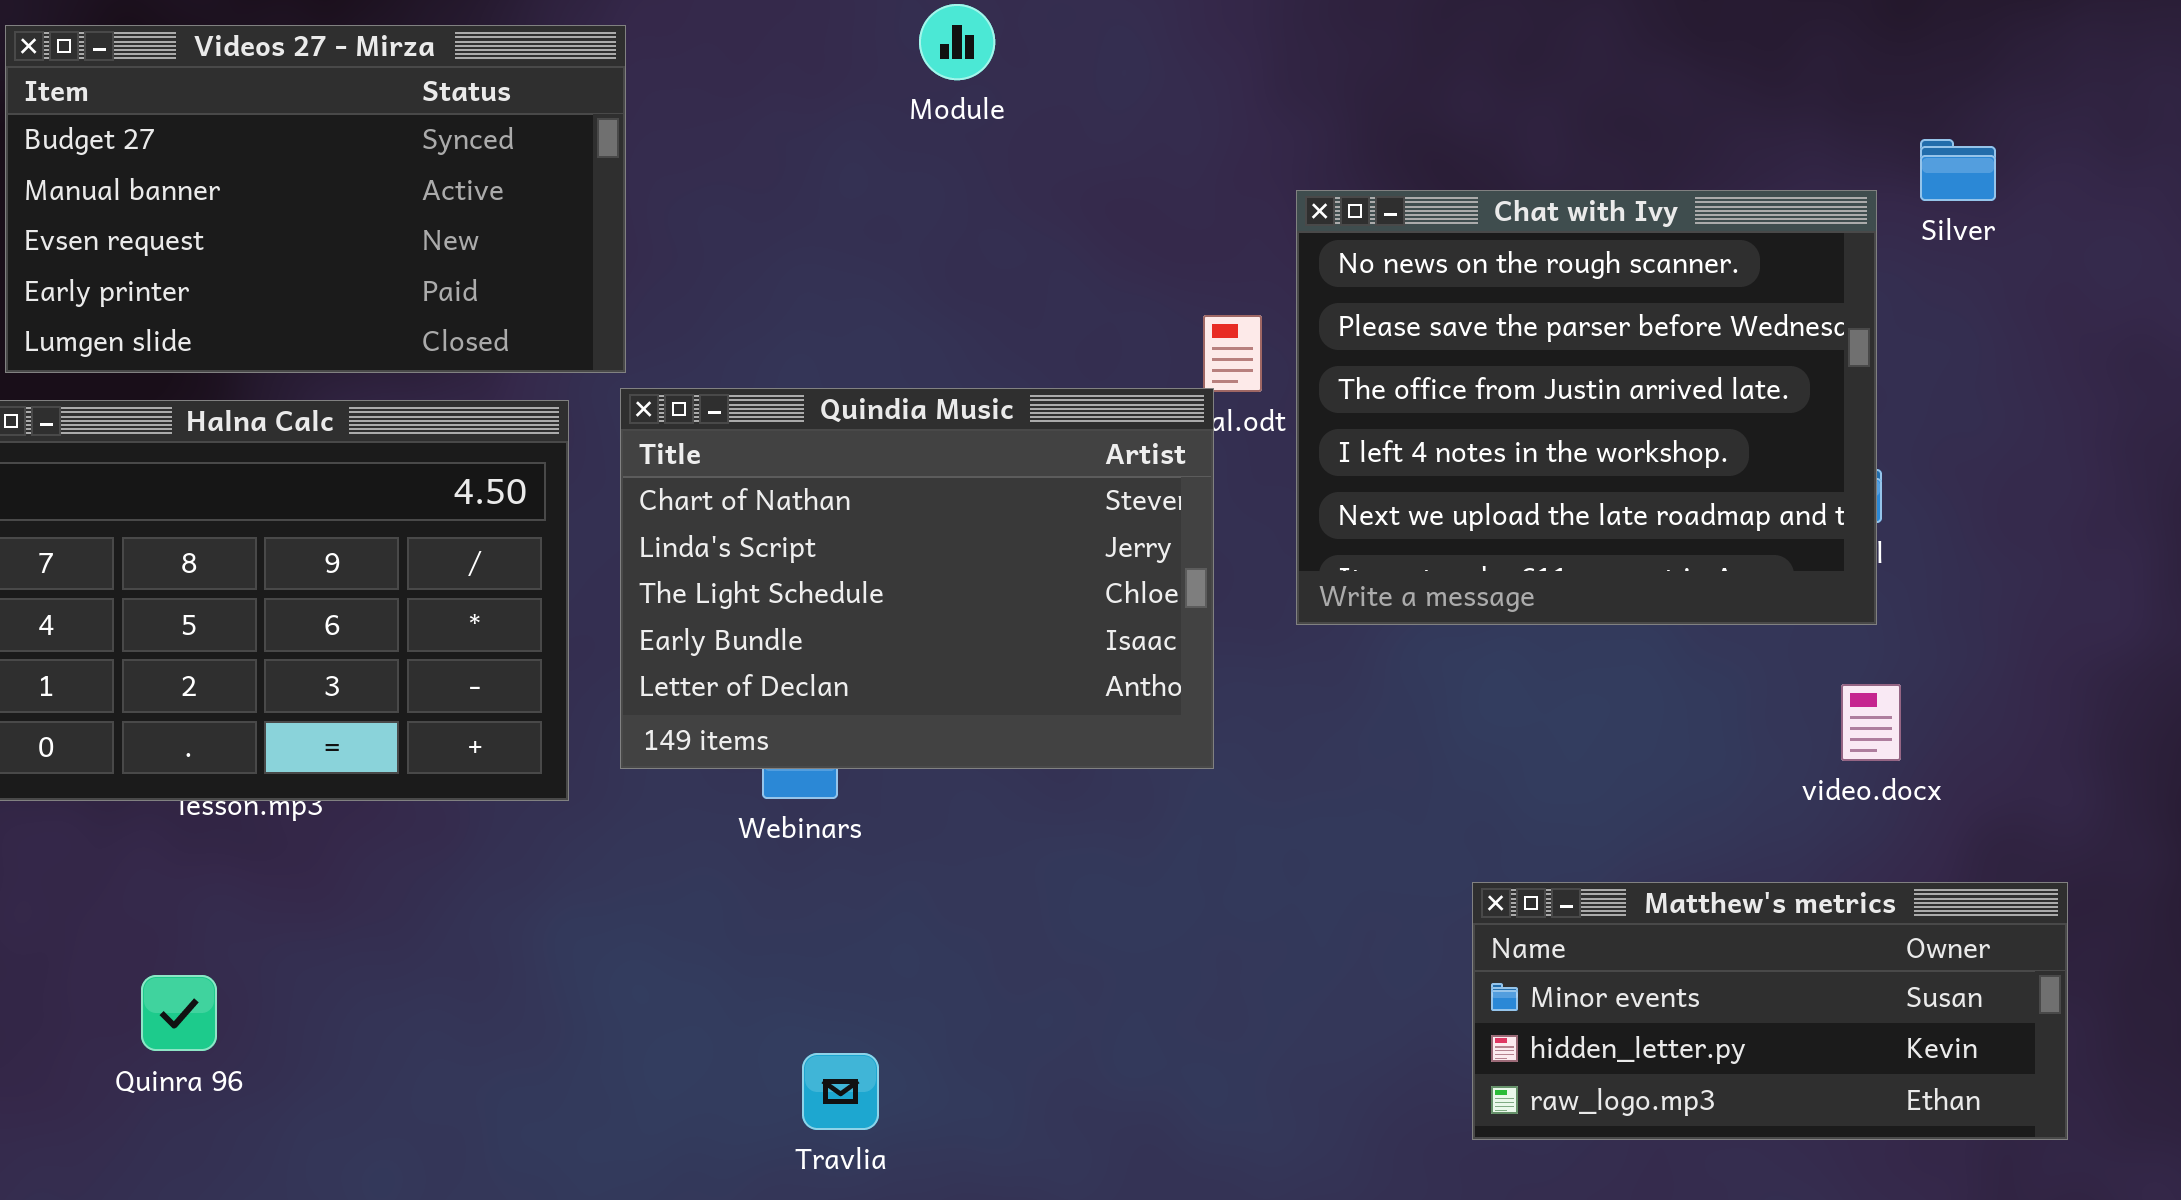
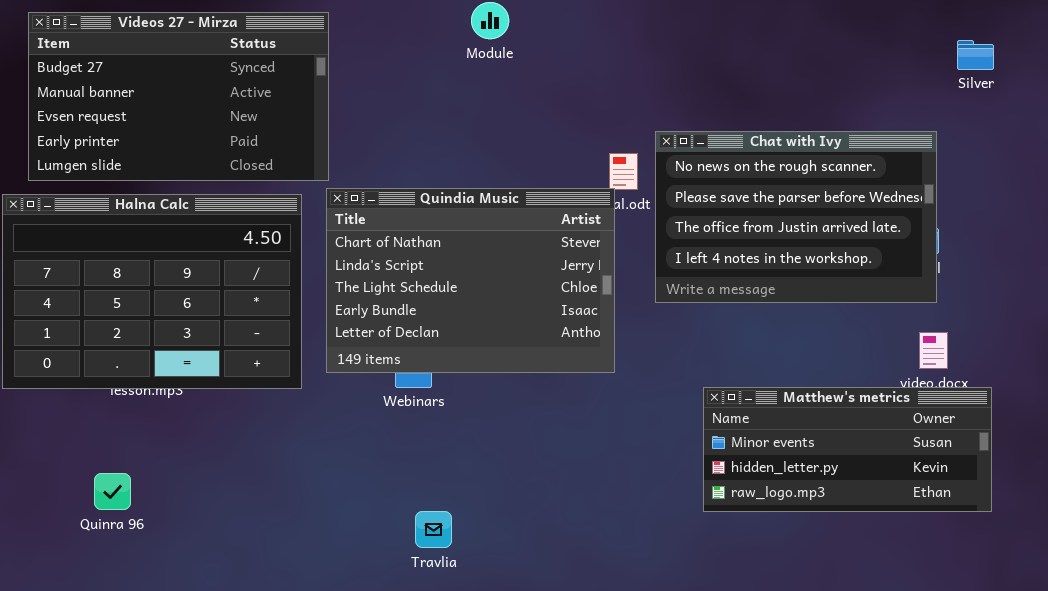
Silver: [1920,139,1996,201] -> [957,40,994,70], moved
Chat with Ivy: [1296,190,1877,625] -> [655,131,937,303], resized
Matthew's metrics: [1472,882,2068,1140] -> [703,387,992,512], moved

